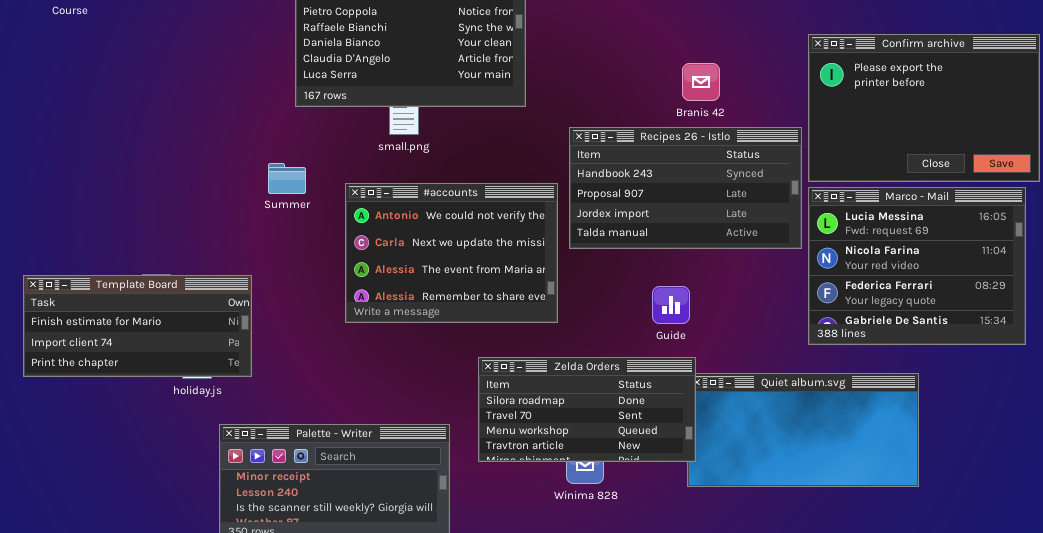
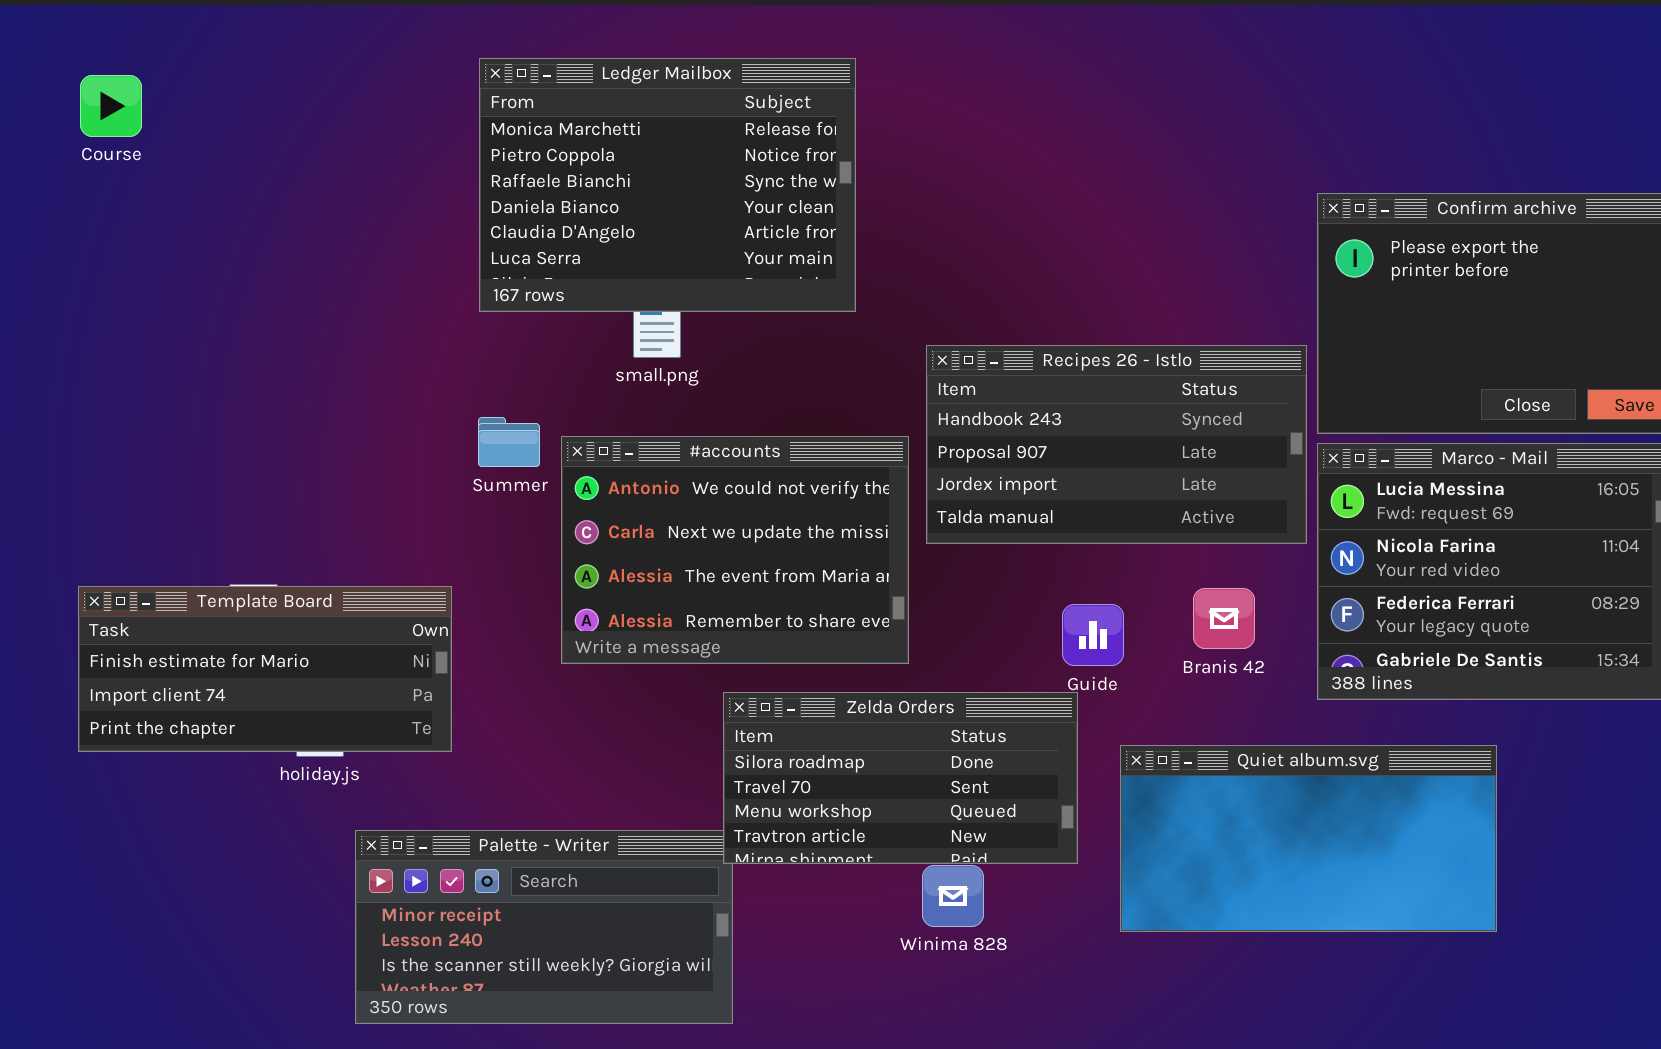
Branis 42: [682,63,720,101] -> [1193,588,1255,649], moved
Summer: [268,163,306,194] -> [478,417,540,467], moved
Template Board: [23,275,252,377] -> [78,586,452,752], moved
Zelda Orders: [478,357,696,462] -> [723,692,1078,864], moved

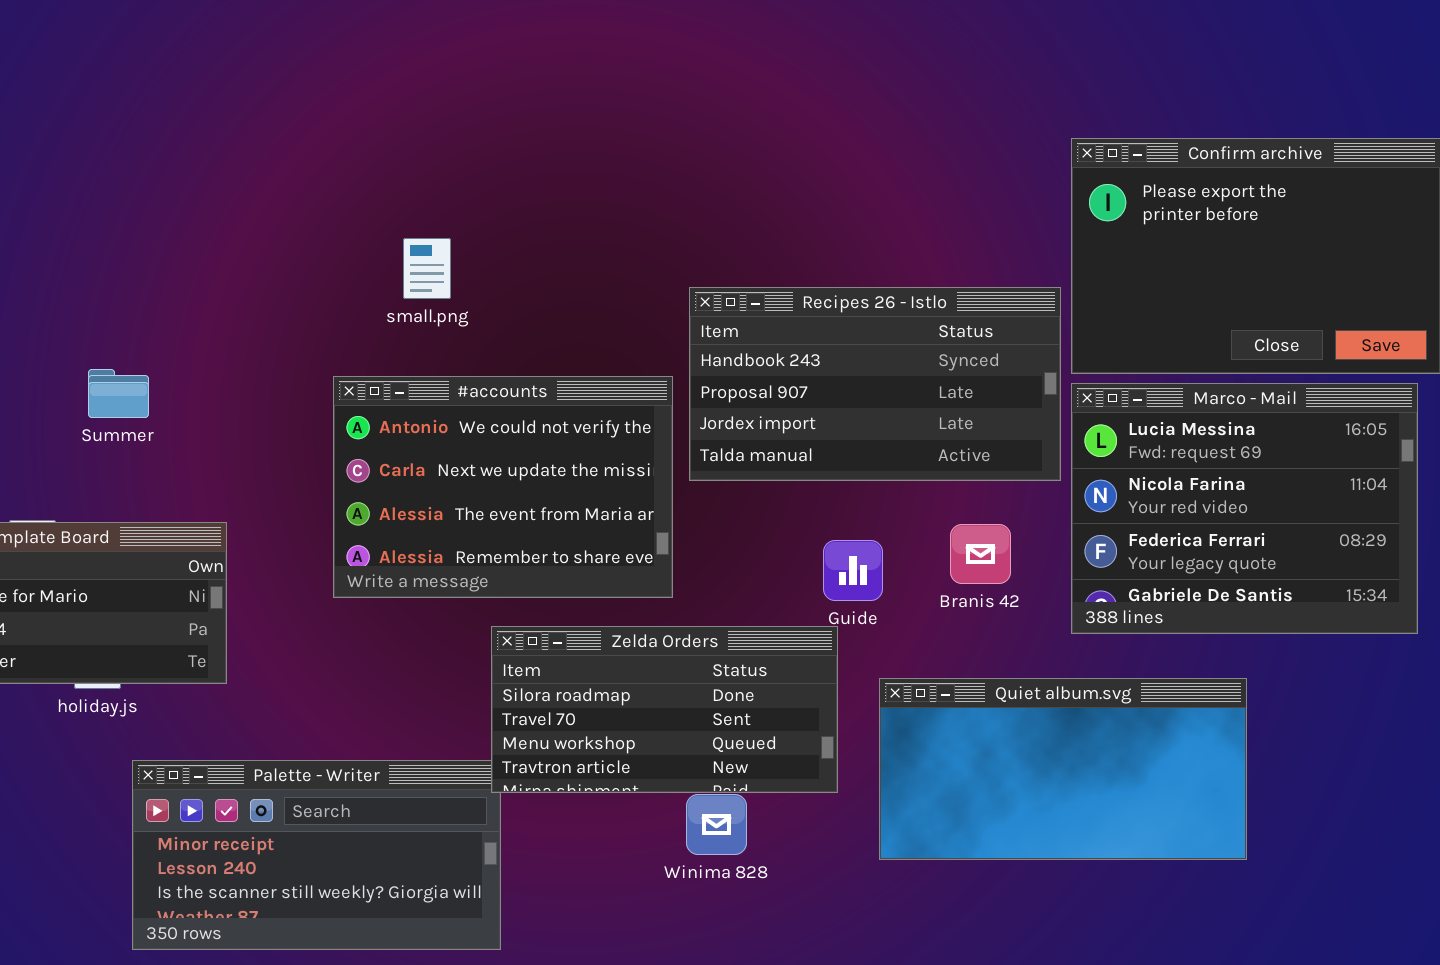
Ledger Mailbox: [479,58,856,312] -> none, closed
Summer: [478,417,540,467] -> [88,369,149,418], moved

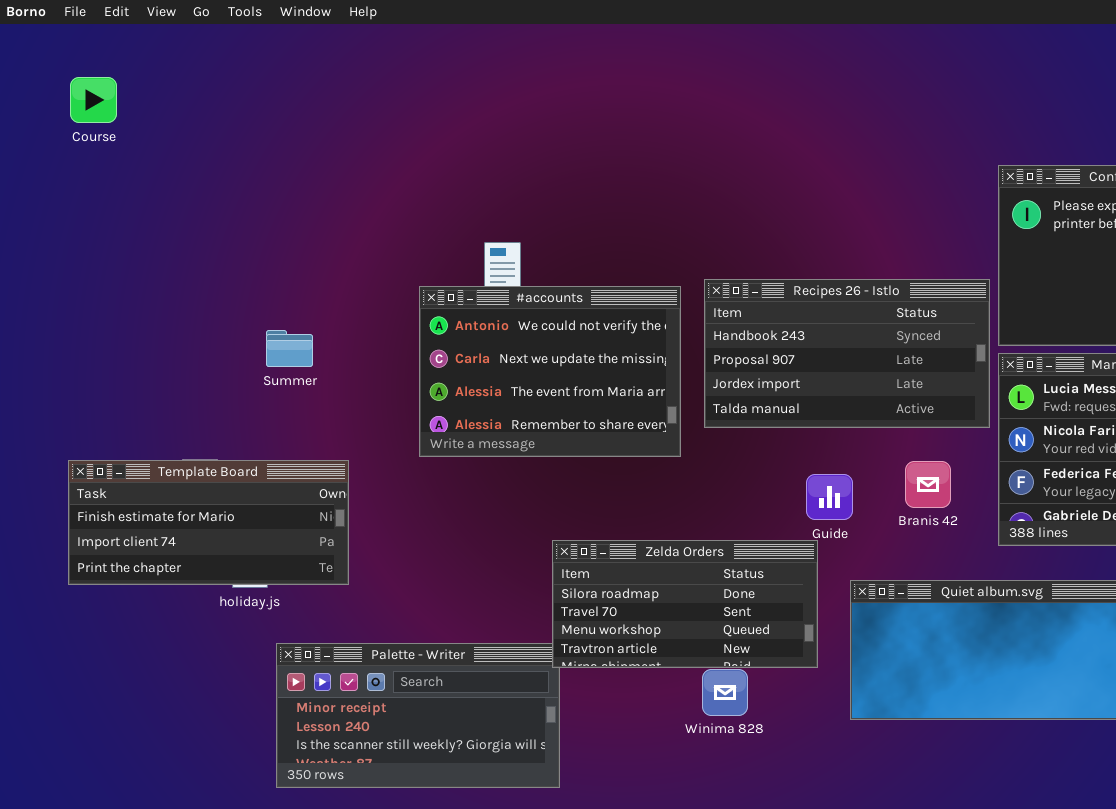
Summer: [88,369,149,418] -> [266,330,313,367], moved
#accounts: [333,376,673,598] -> [419,286,681,457], moved

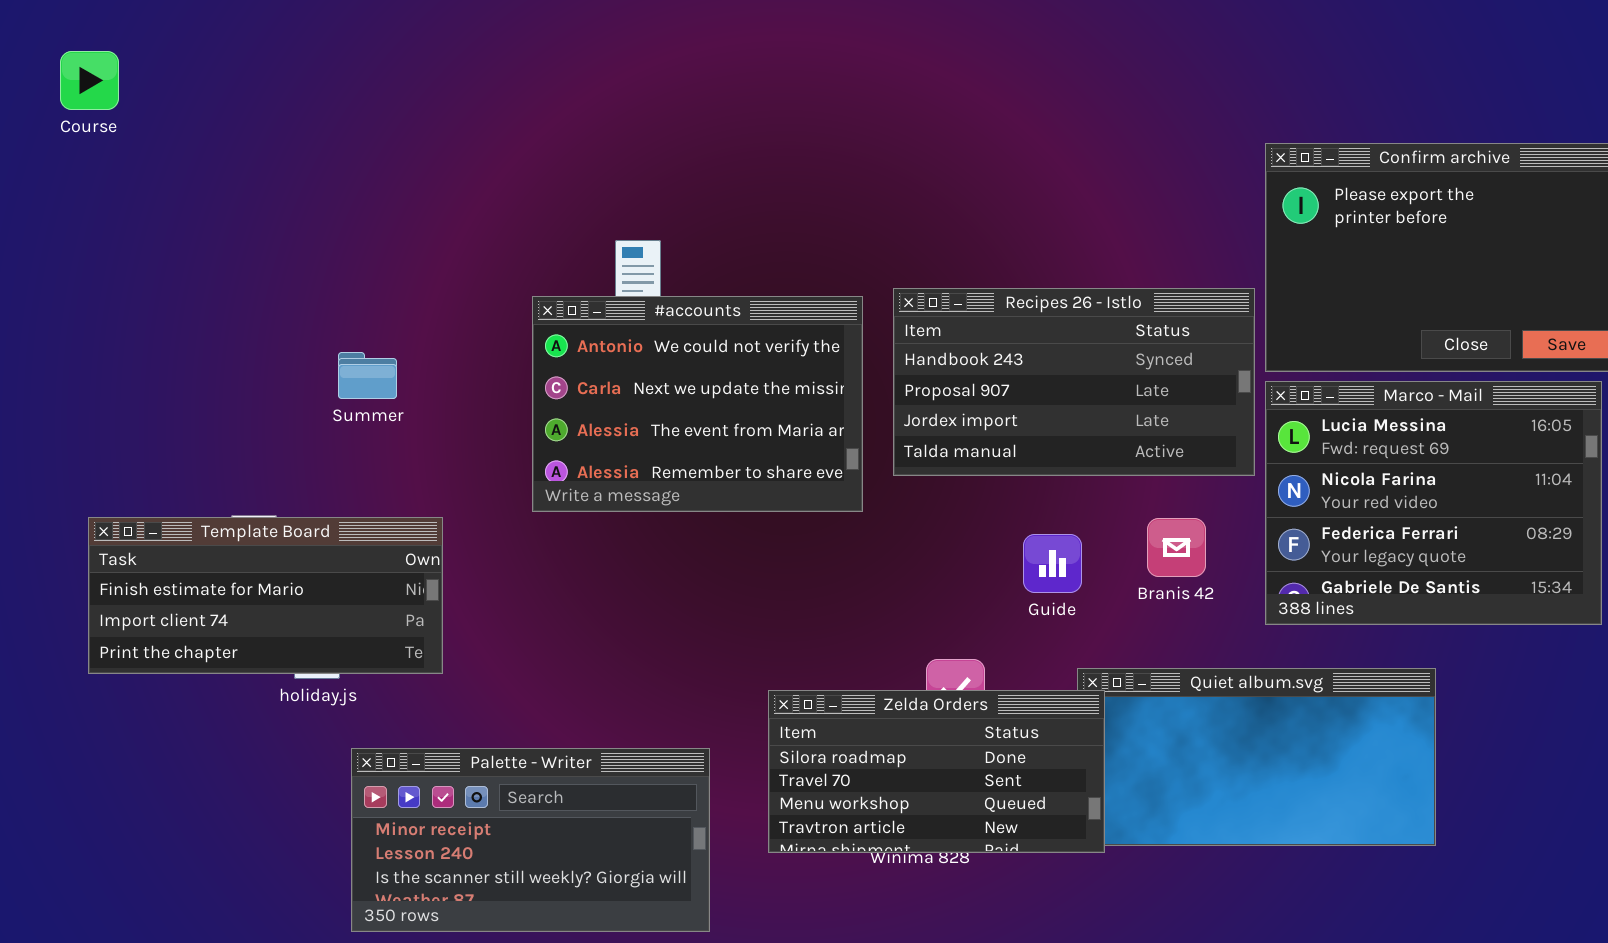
Course: [70,77,117,123] -> [60,51,119,110], moved
Zelda Orders: [552,540,818,668] -> [768,690,1105,853], moved

